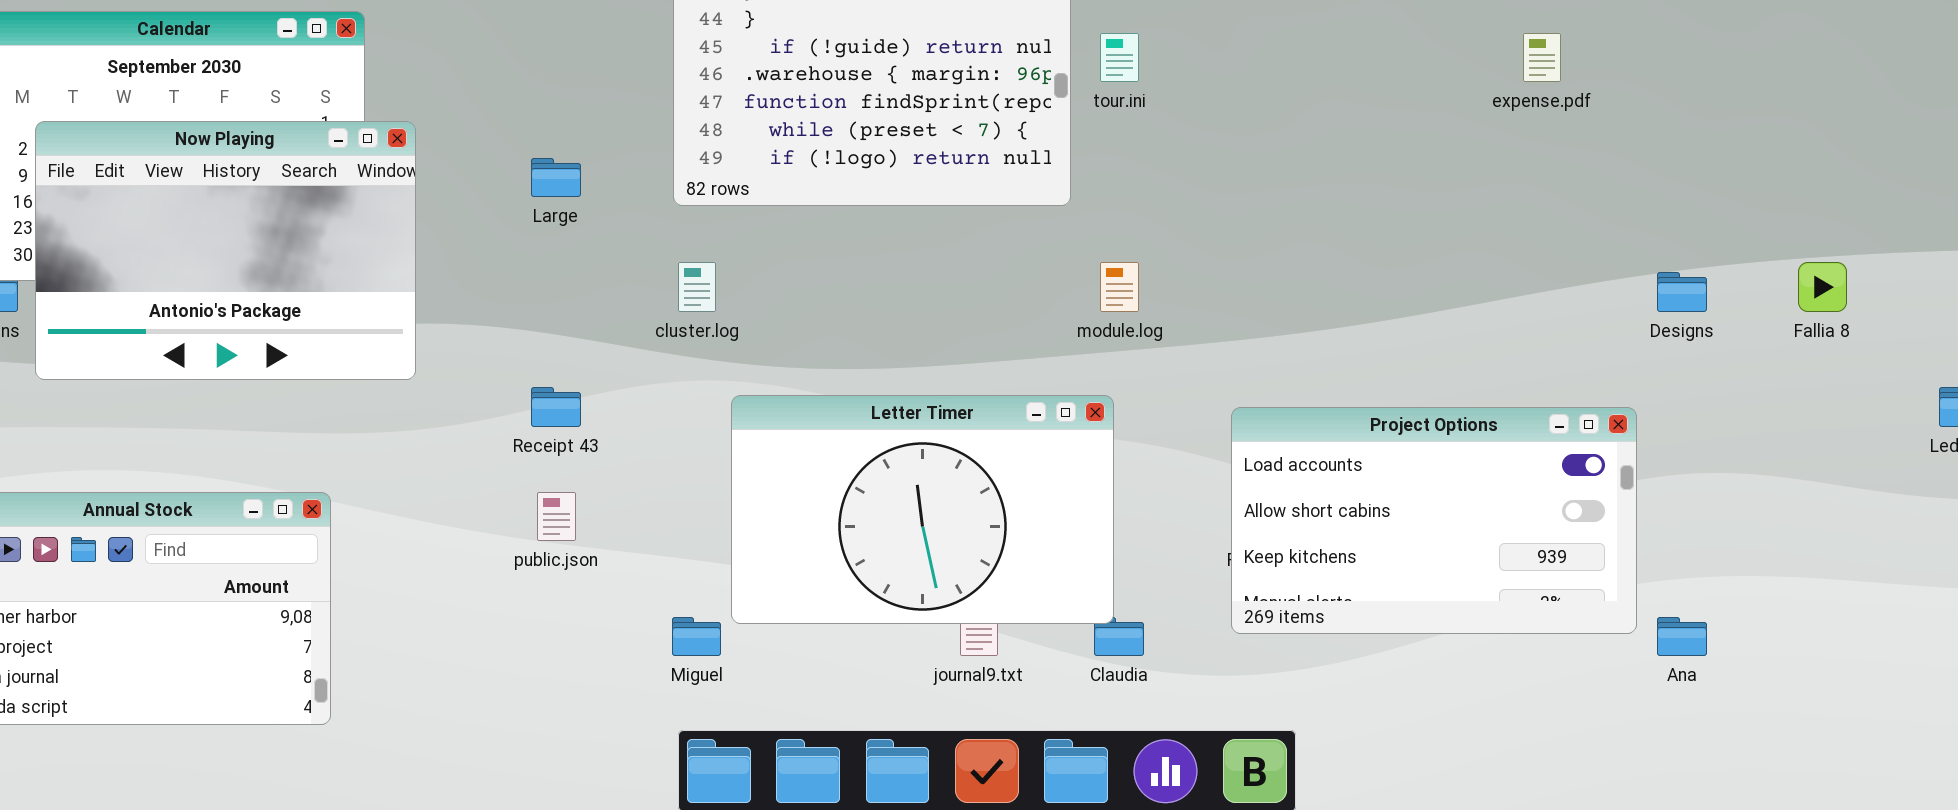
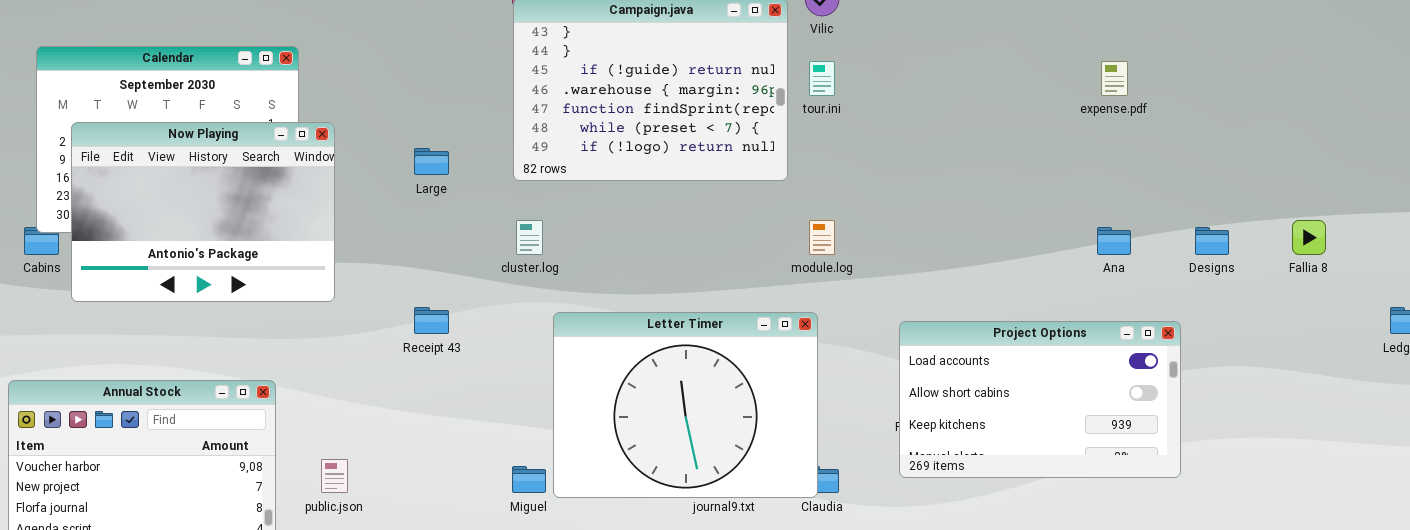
Letter Timer: [731,395,1114,624] -> [553,312,818,498], resized
public.json: [537,492,576,541] -> [321,459,348,493], moved
Ana: [1657,617,1707,656] -> [1097,227,1131,255], moved

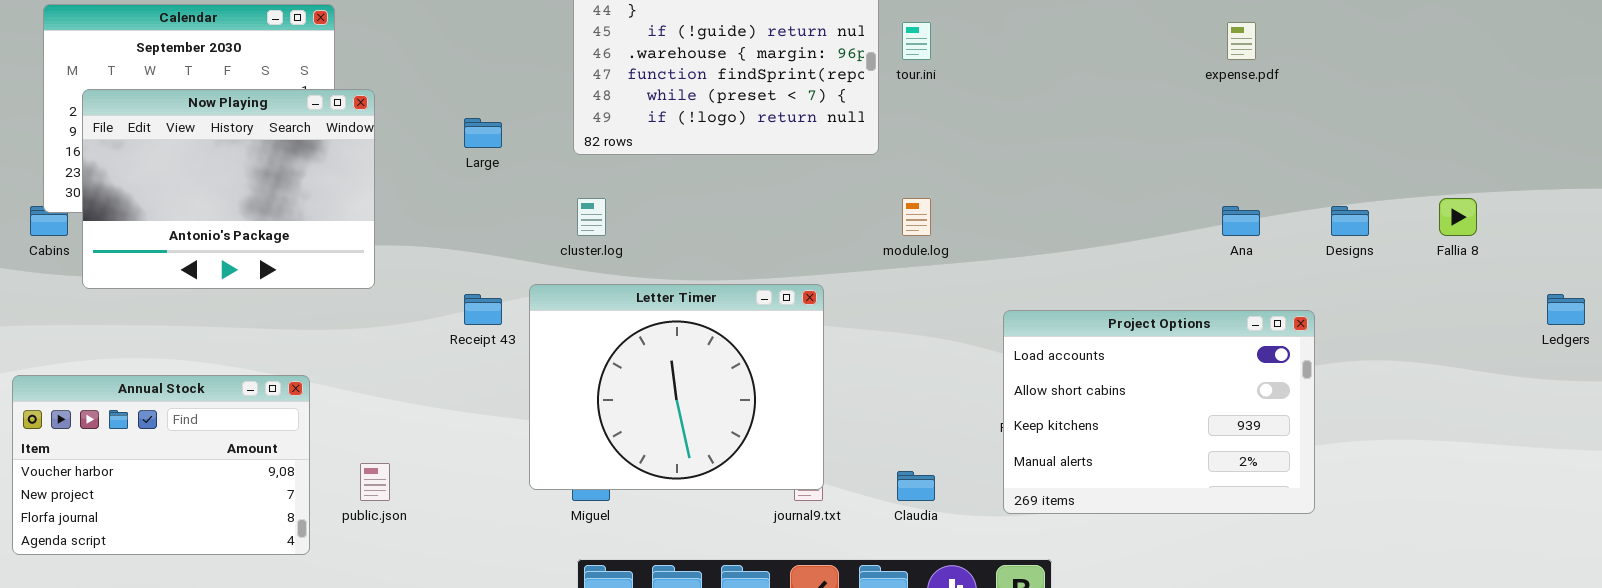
Letter Timer: [553,312,818,498] -> [529,284,824,490], moved
Project Options: [899,321,1181,478] -> [1003,310,1315,514], resized

